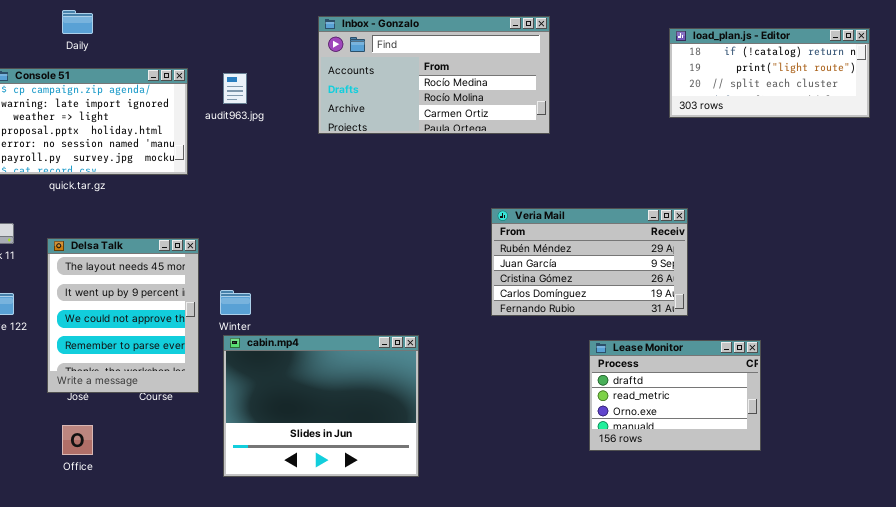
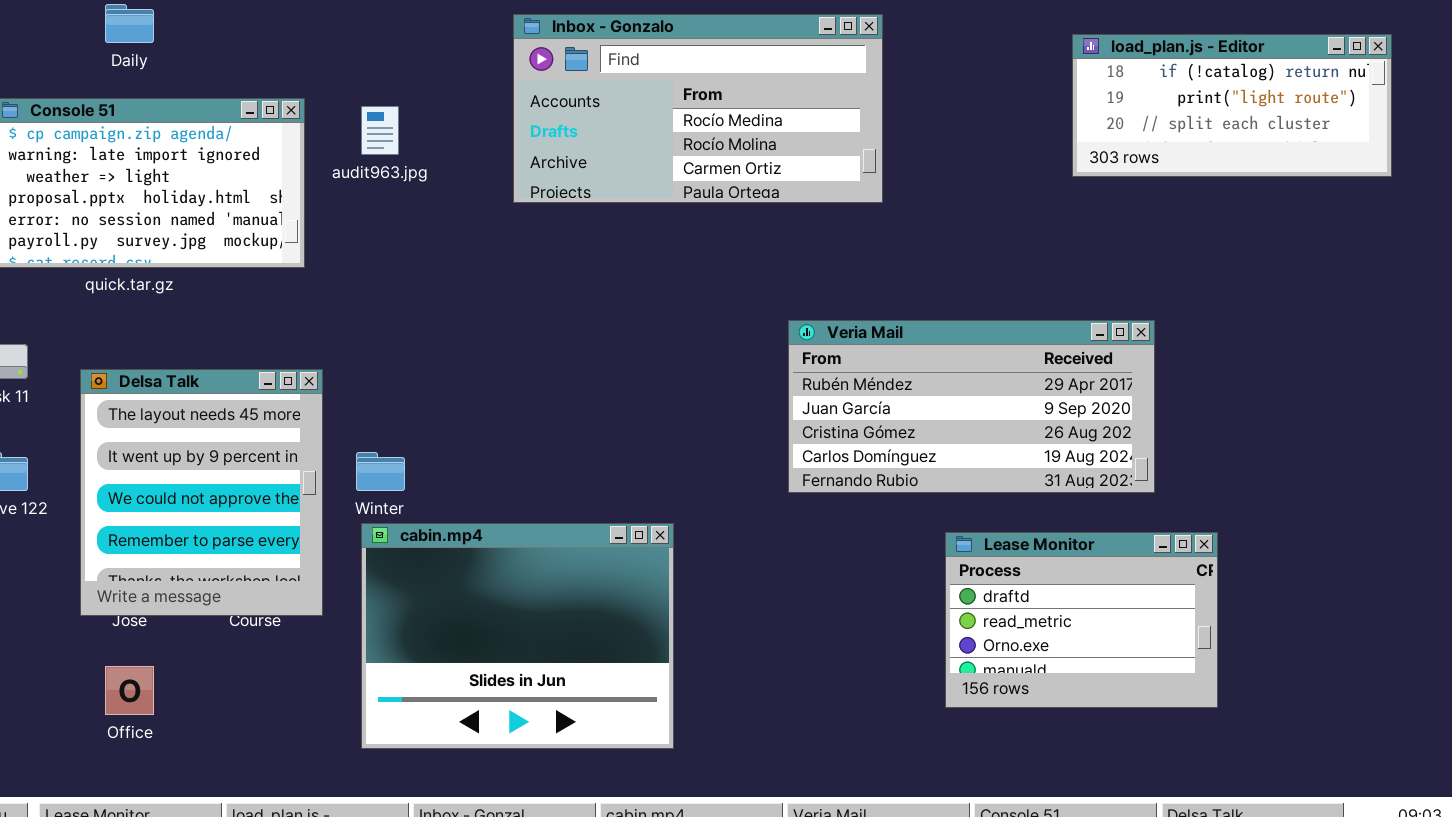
Veria Mail: [491,208,688,316] -> [788,320,1155,493], resized

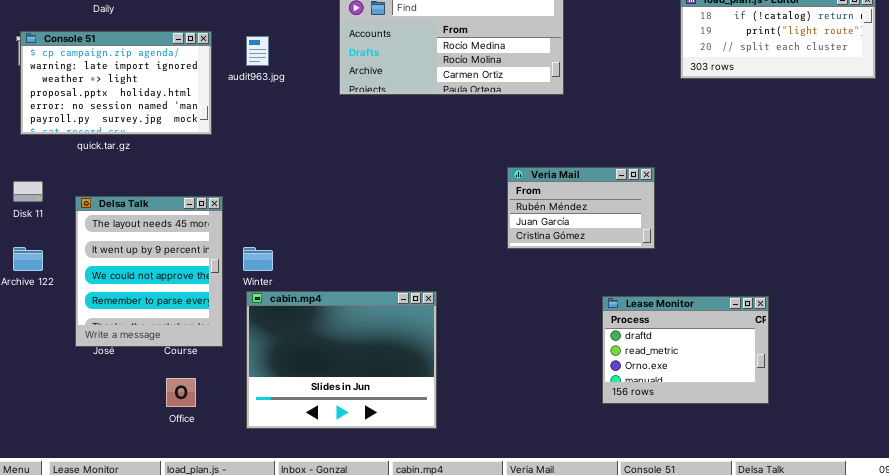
Veria Mail: [788,320,1155,493] -> [507,167,655,249], resized
Office: [105,666,154,715] -> [166,378,196,407], moved

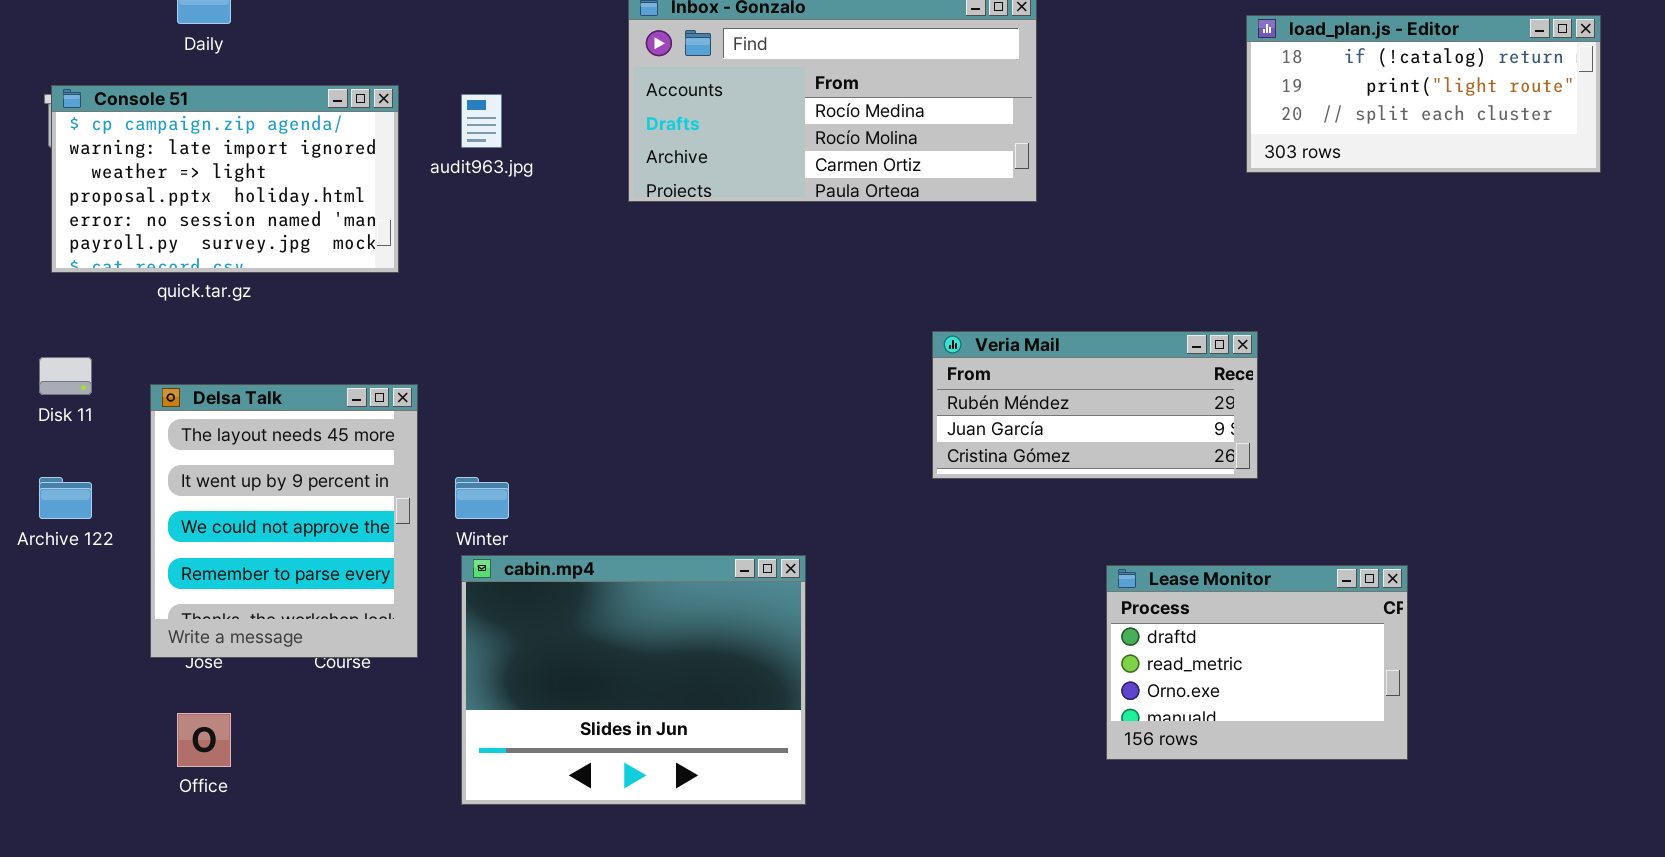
Veria Mail: [507,167,655,249] -> [932,331,1258,479], resized
Office: [166,378,196,407] -> [177,713,231,767], moved

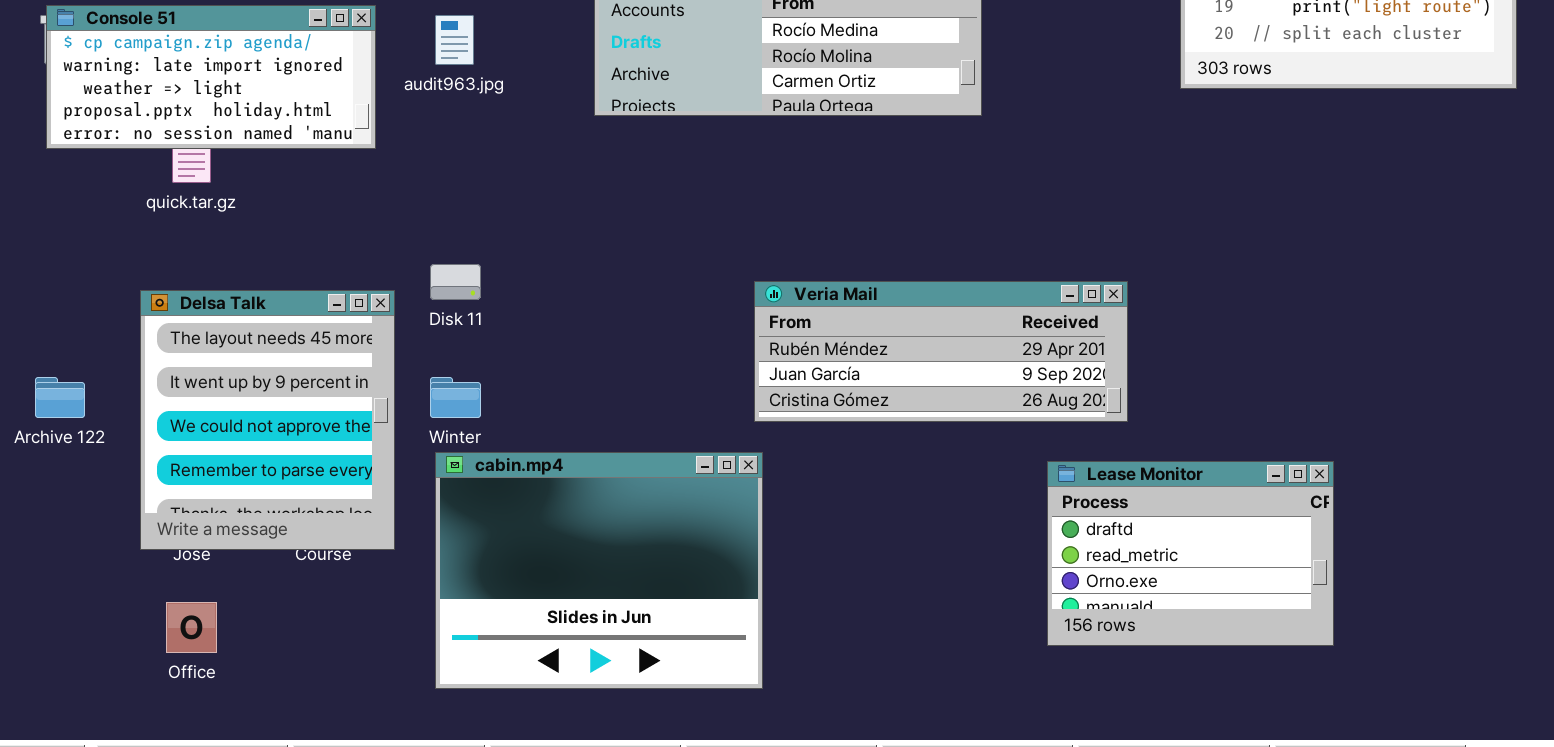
Console 51: [51,85,399,273] -> [46,5,376,149], resized
Veria Mail: [932,331,1258,479] -> [754,281,1128,422], moved, resized
Disk 11: [39,357,92,395] -> [430,264,481,300], moved

